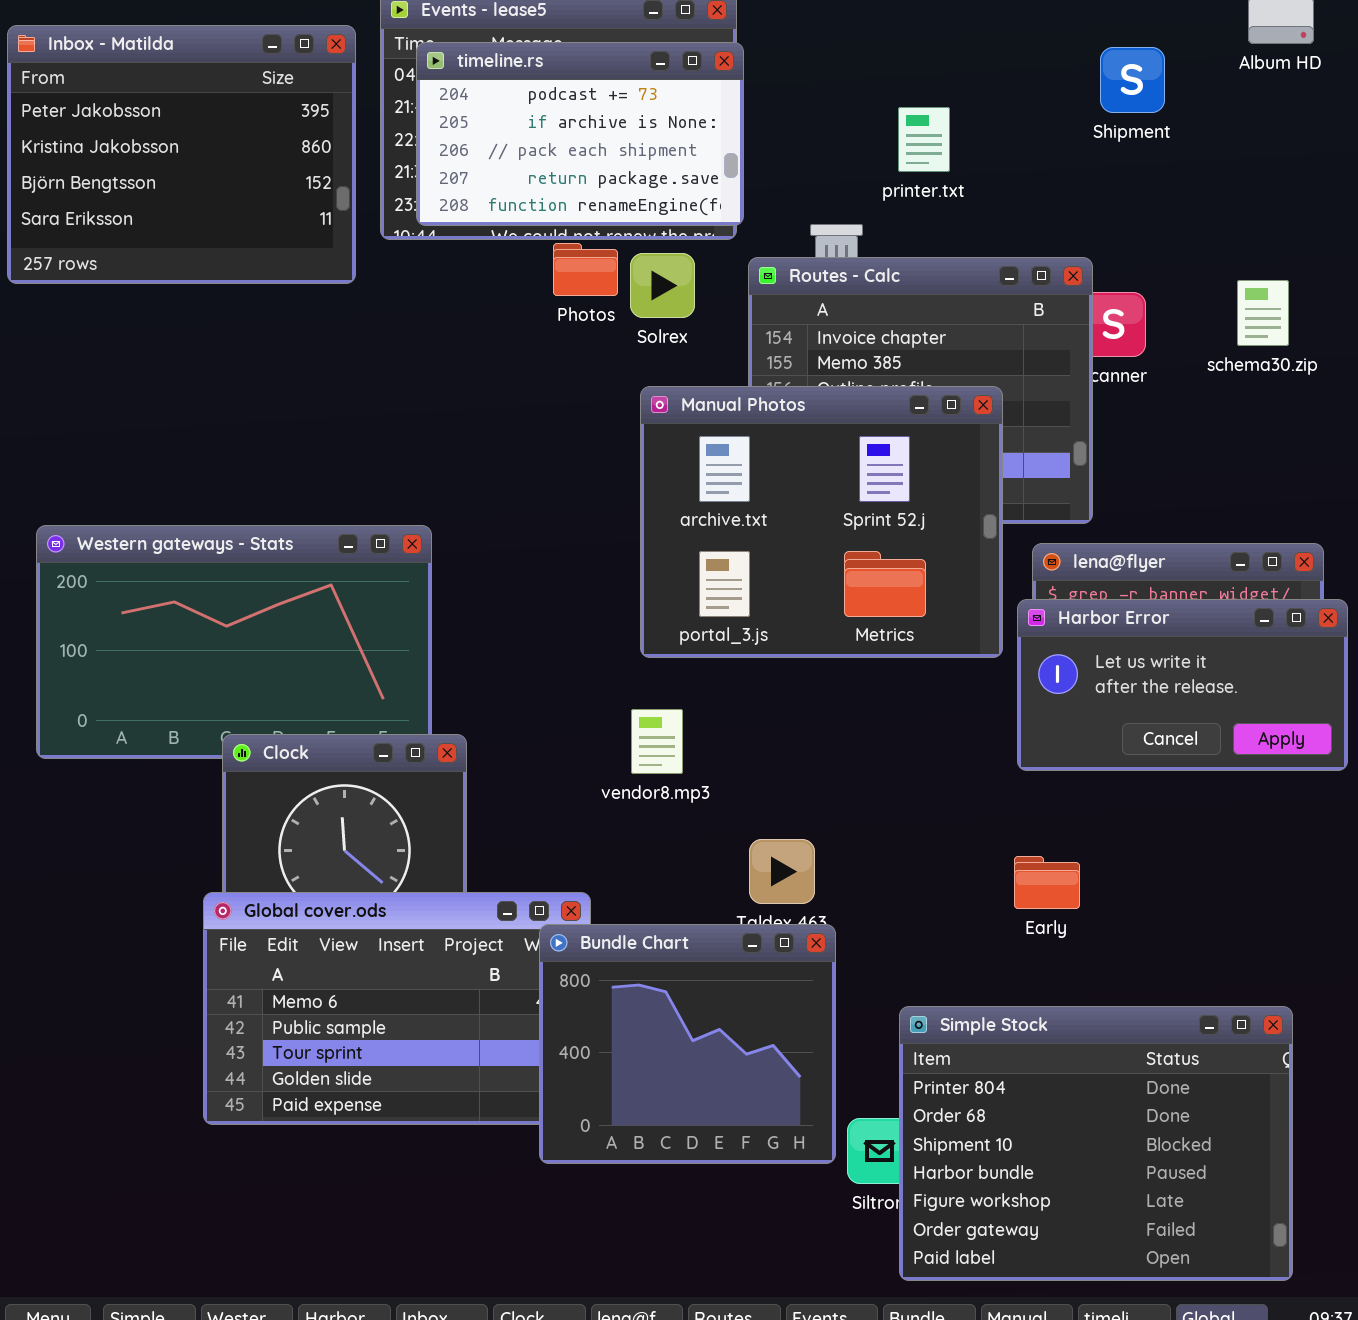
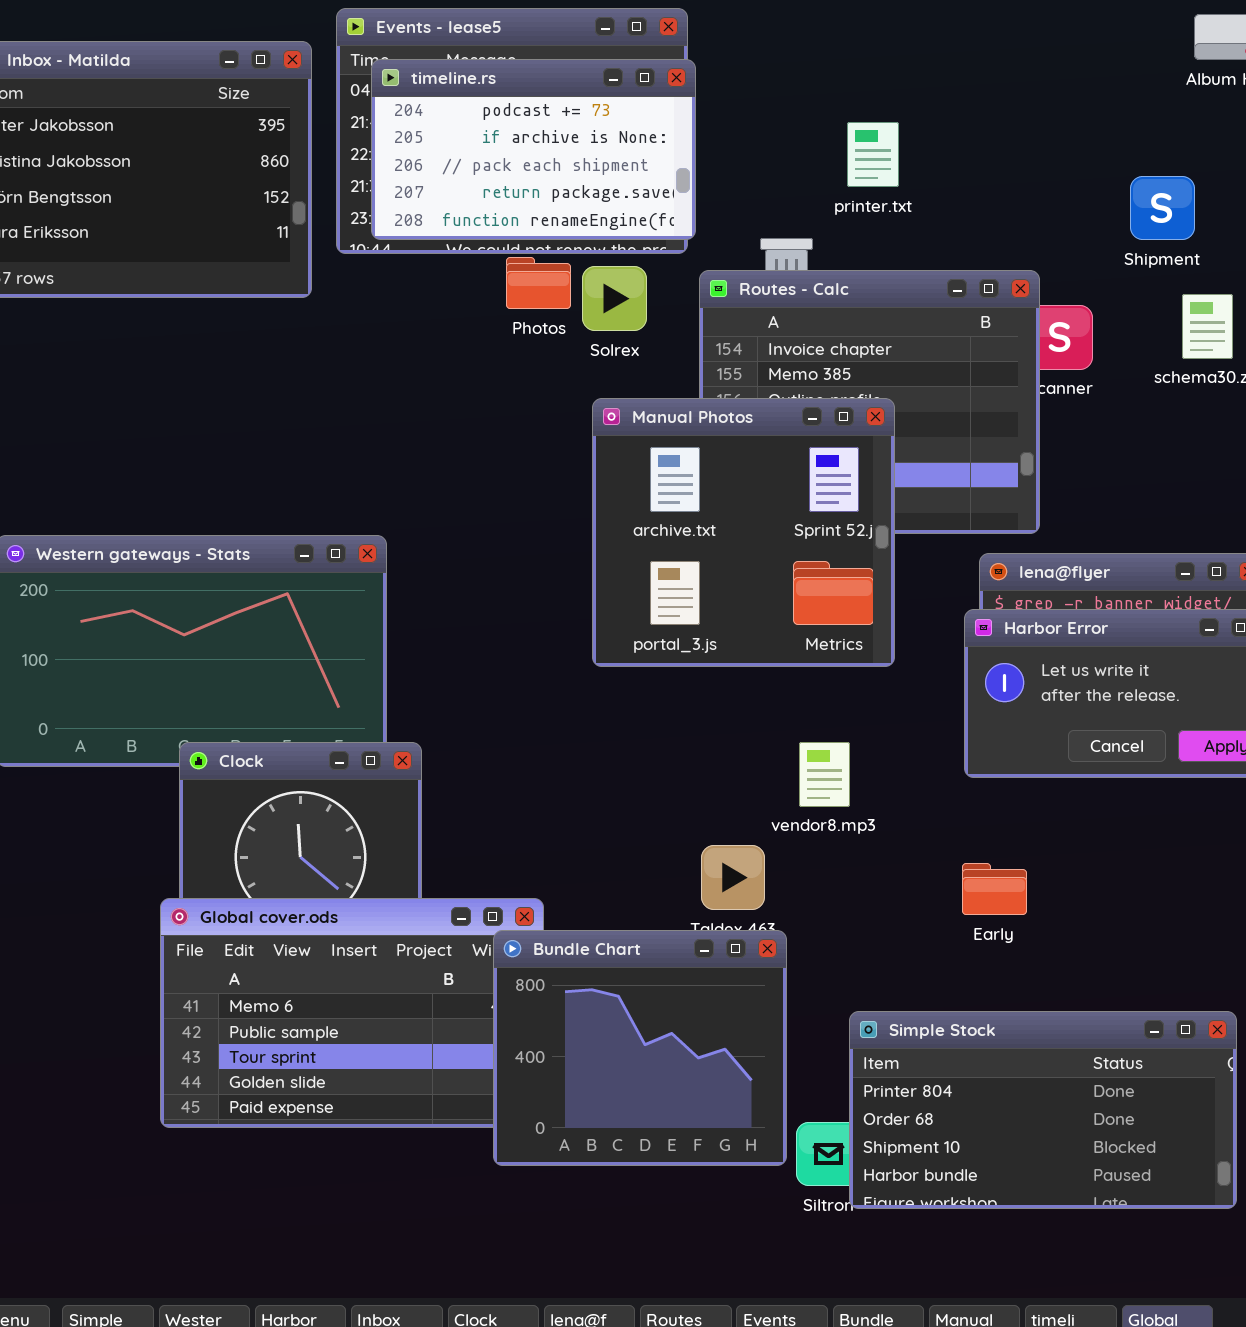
Shipment: [1100,47,1165,113] -> [1130,176,1195,240], moved
Manual Photos: [640,386,1003,658] -> [592,398,895,667], resized
vendor8.mp3: [631,709,683,774] -> [799,742,850,807], moved
Simple Stock: [899,1006,1293,1281] -> [849,1011,1237,1209], resized

